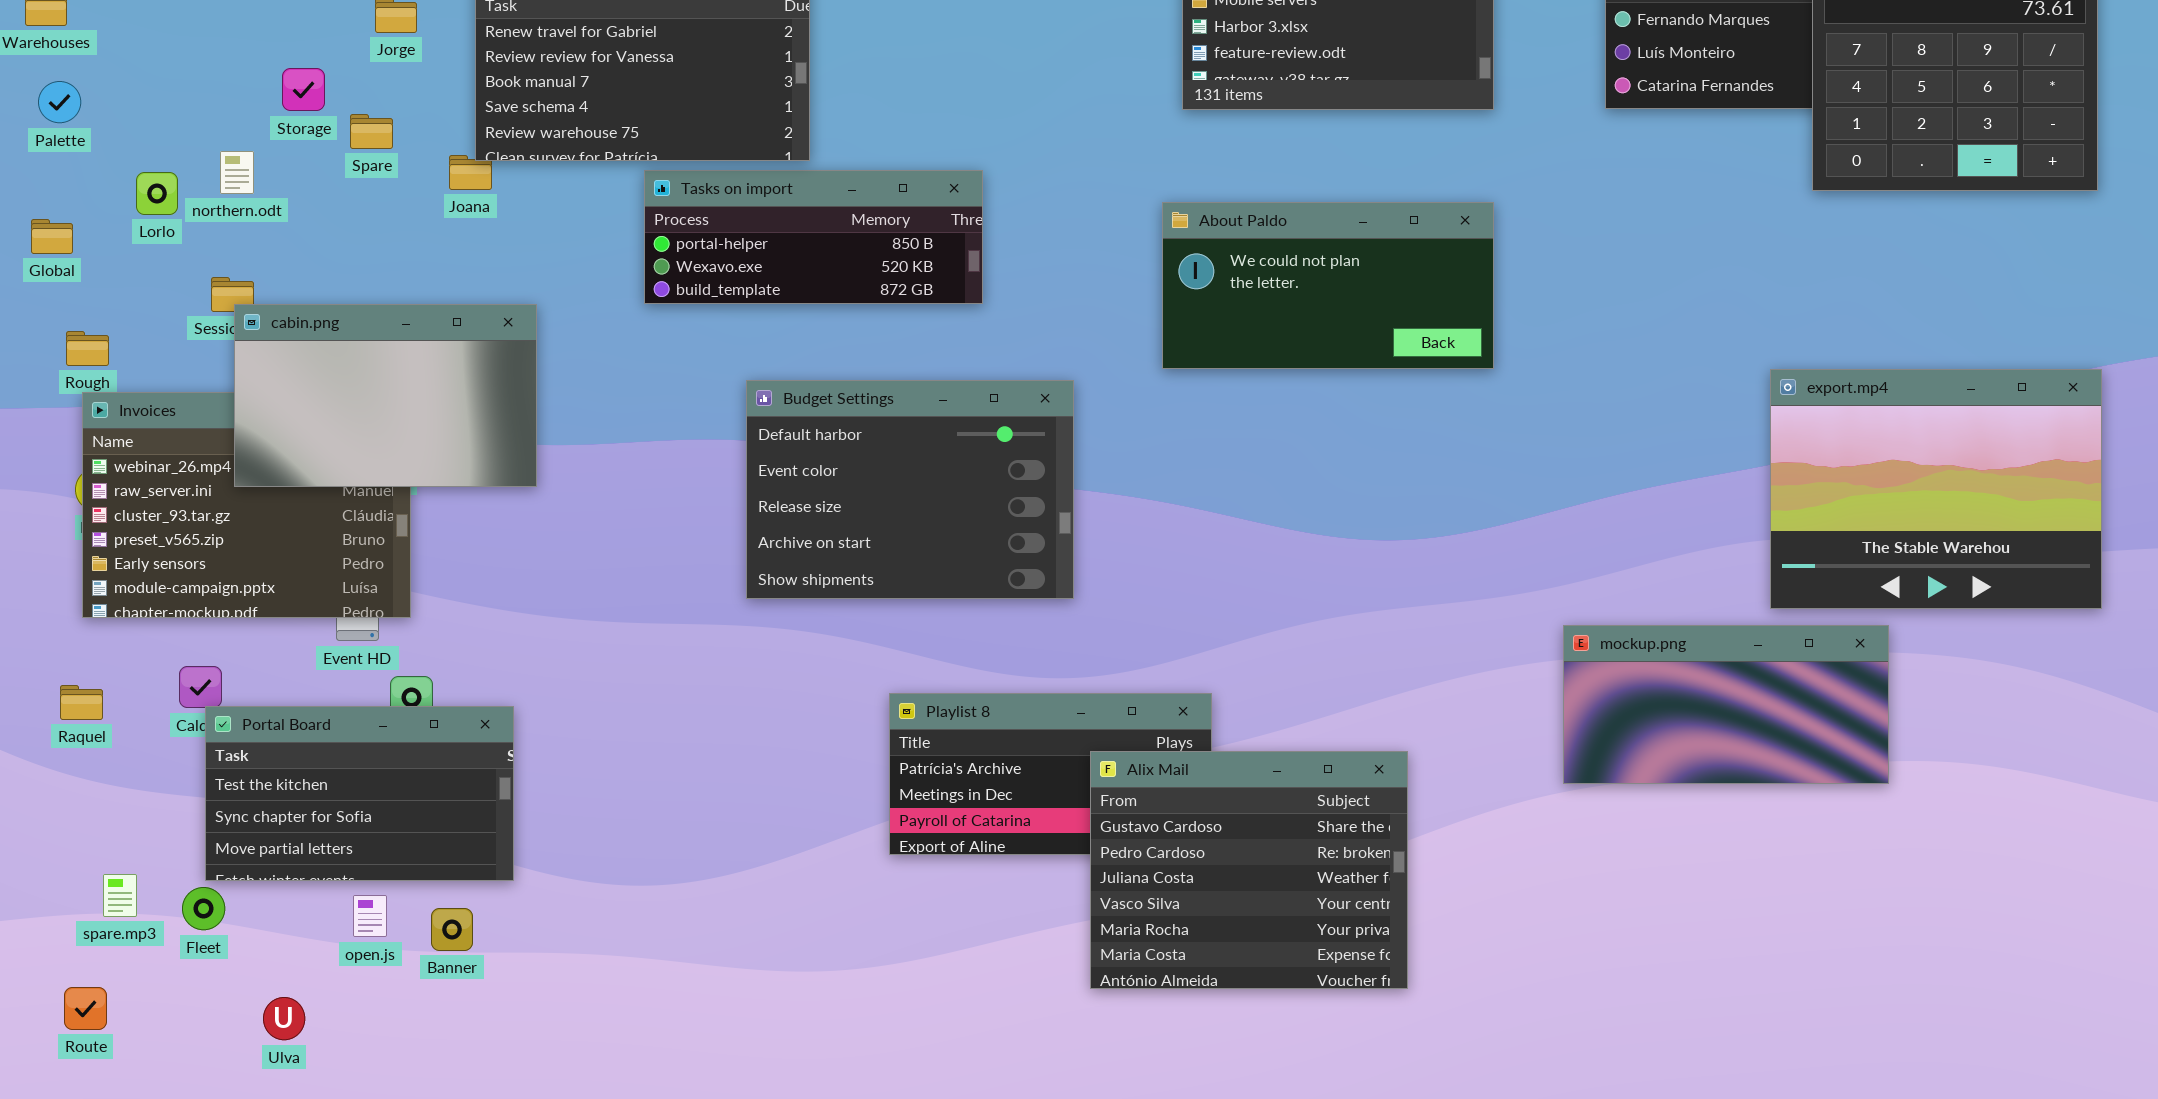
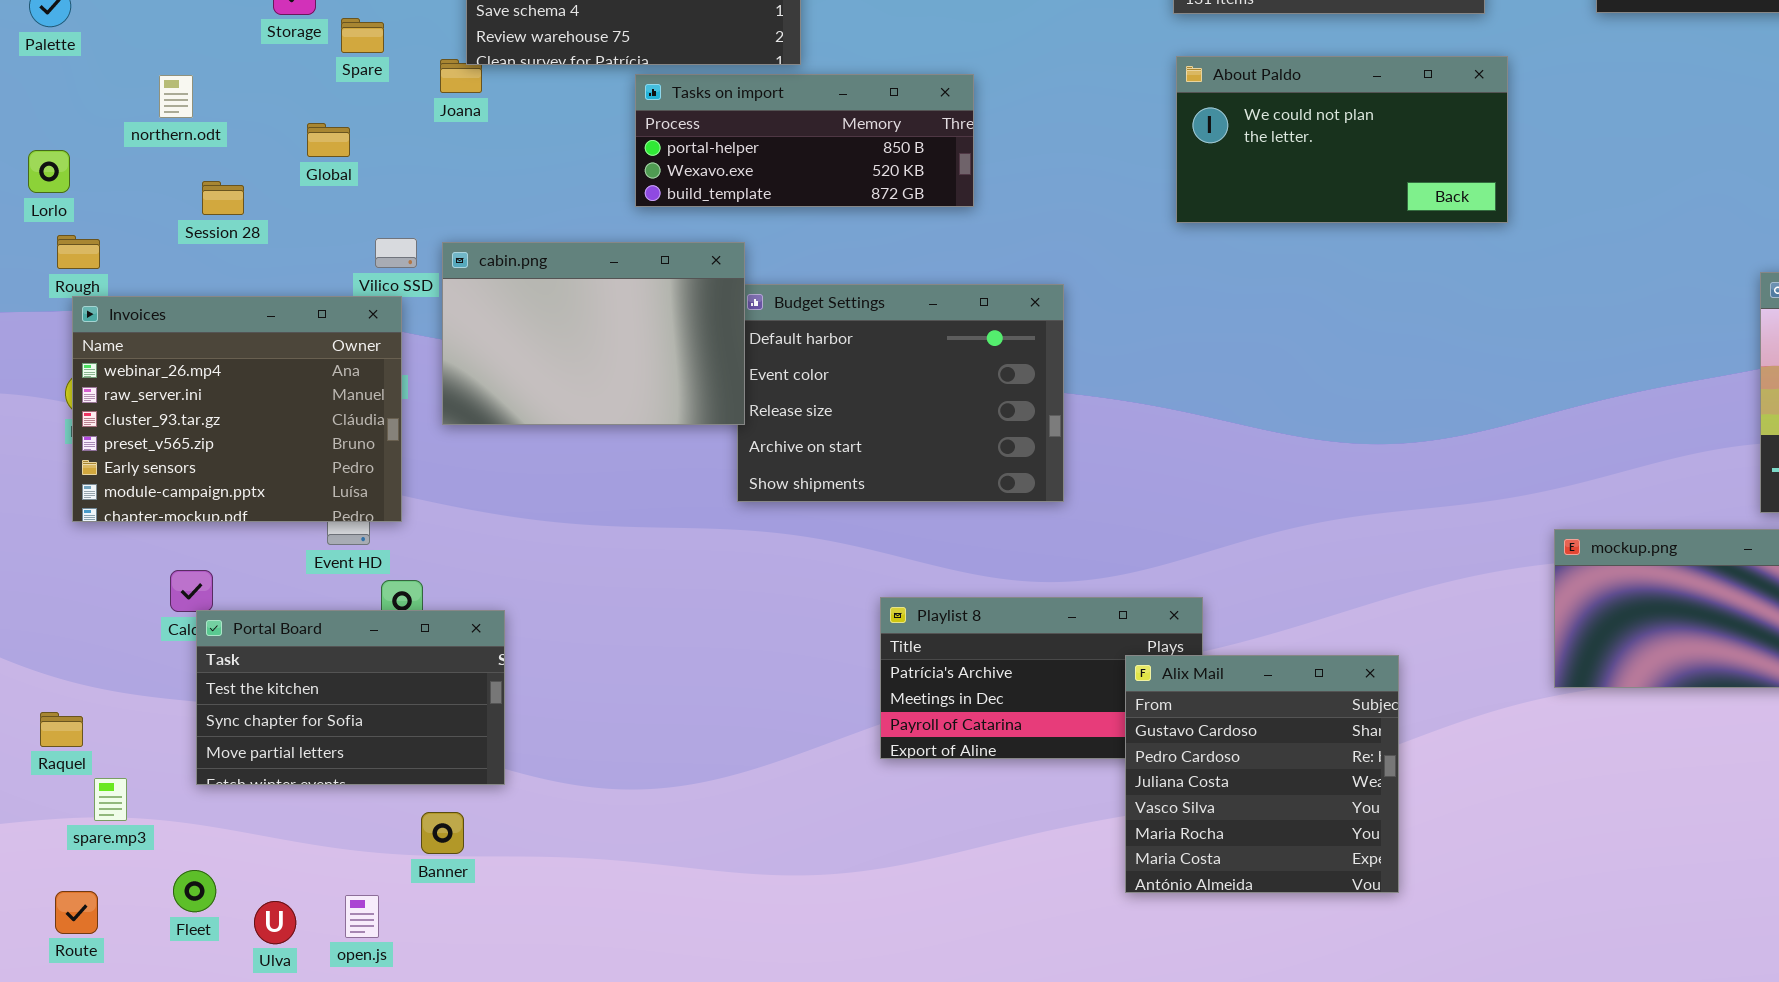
northern.odt: [220,151,254,194] -> [159,75,193,118], moved
Lorlo: [136,172,178,215] -> [28,150,70,193], moved
About Paldo: [1162,202,1494,369] -> [1176,56,1508,223], moved
Global: [31,219,73,254] -> [307,123,350,157], moved
cabin.png: [234,304,537,487] -> [442,242,745,425], moved
Raquel: [60,685,103,720] -> [40,712,83,747], moved
Alix Mail: [1090,751,1408,989] -> [1125,655,1399,893], resized
Fleet: [182,887,225,930] -> [173,870,216,912], moved
open.js: [353,895,387,937] -> [345,895,379,938], moved

